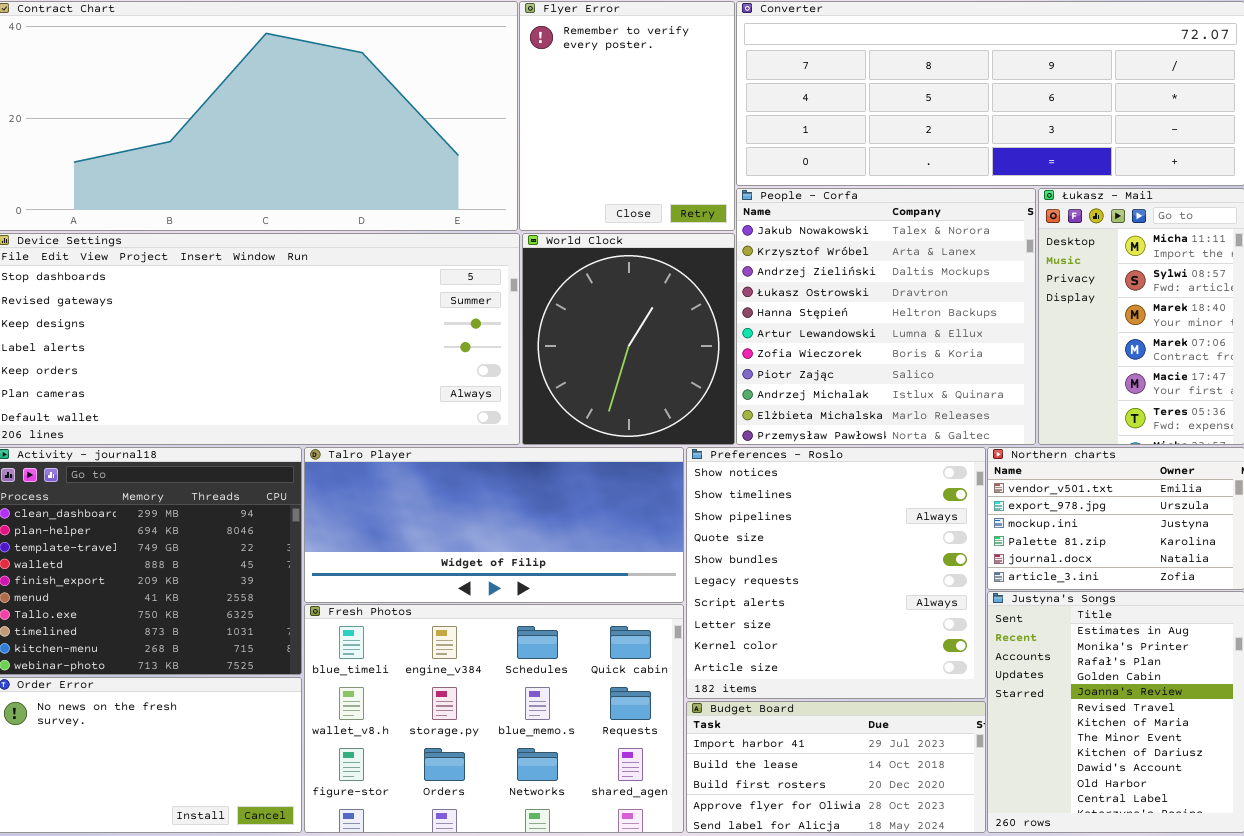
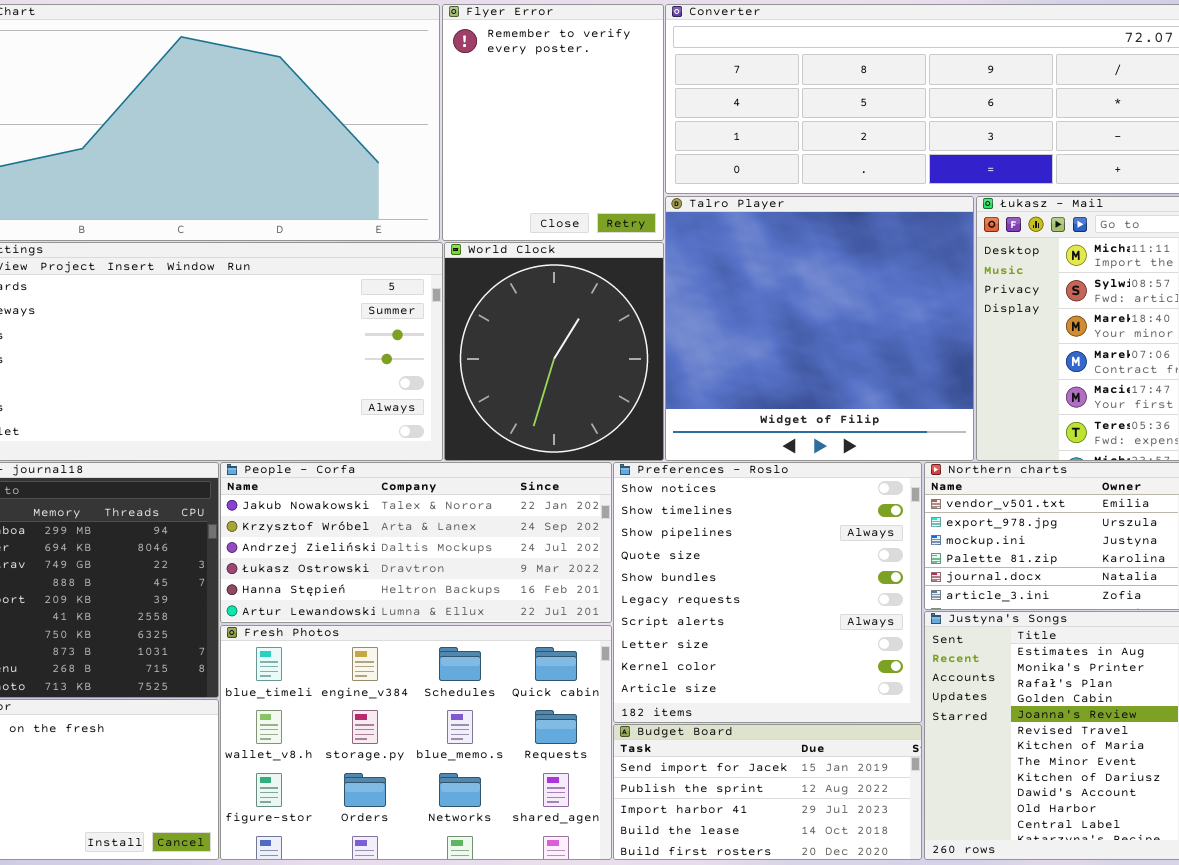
People - Corfa: [736,188,1036,445] -> [220,462,612,623], moved, resized
Talro Player: [304,447,684,603] -> [665,196,974,461], moved, resized
Budget Board: [686,701,986,833] -> [613,724,922,860], scrolled up 2 rows

